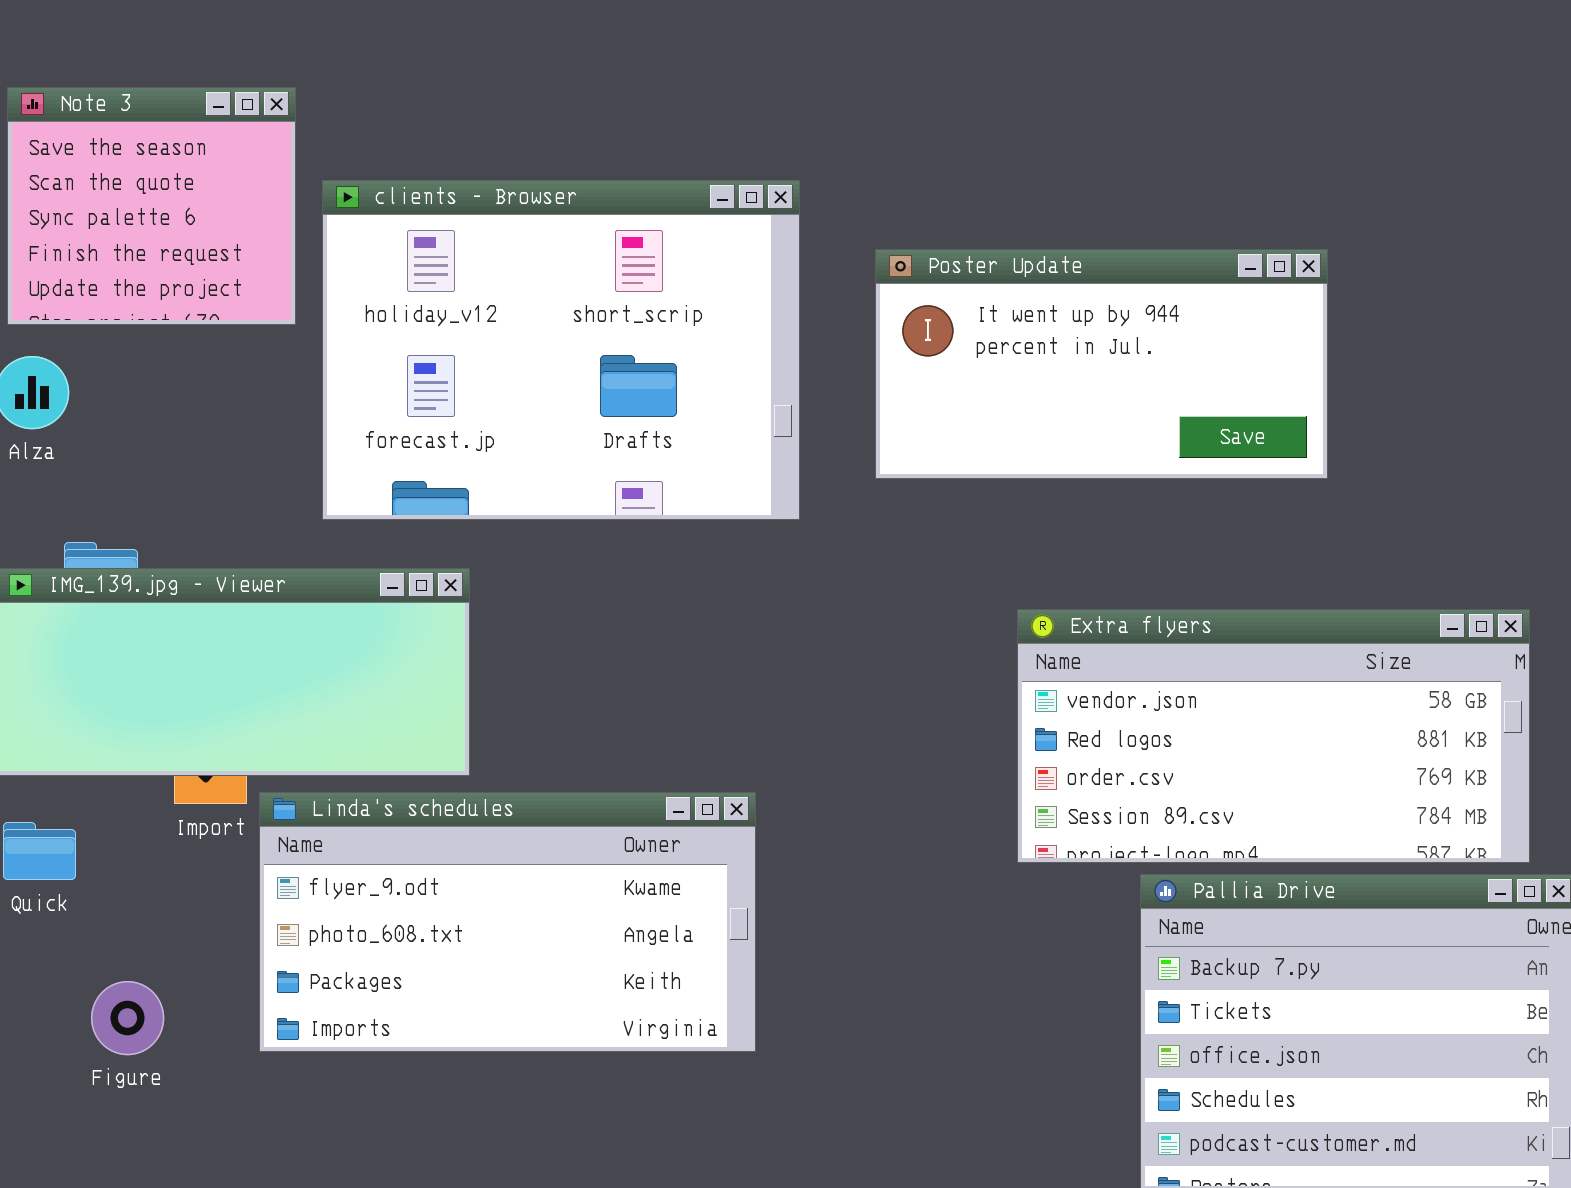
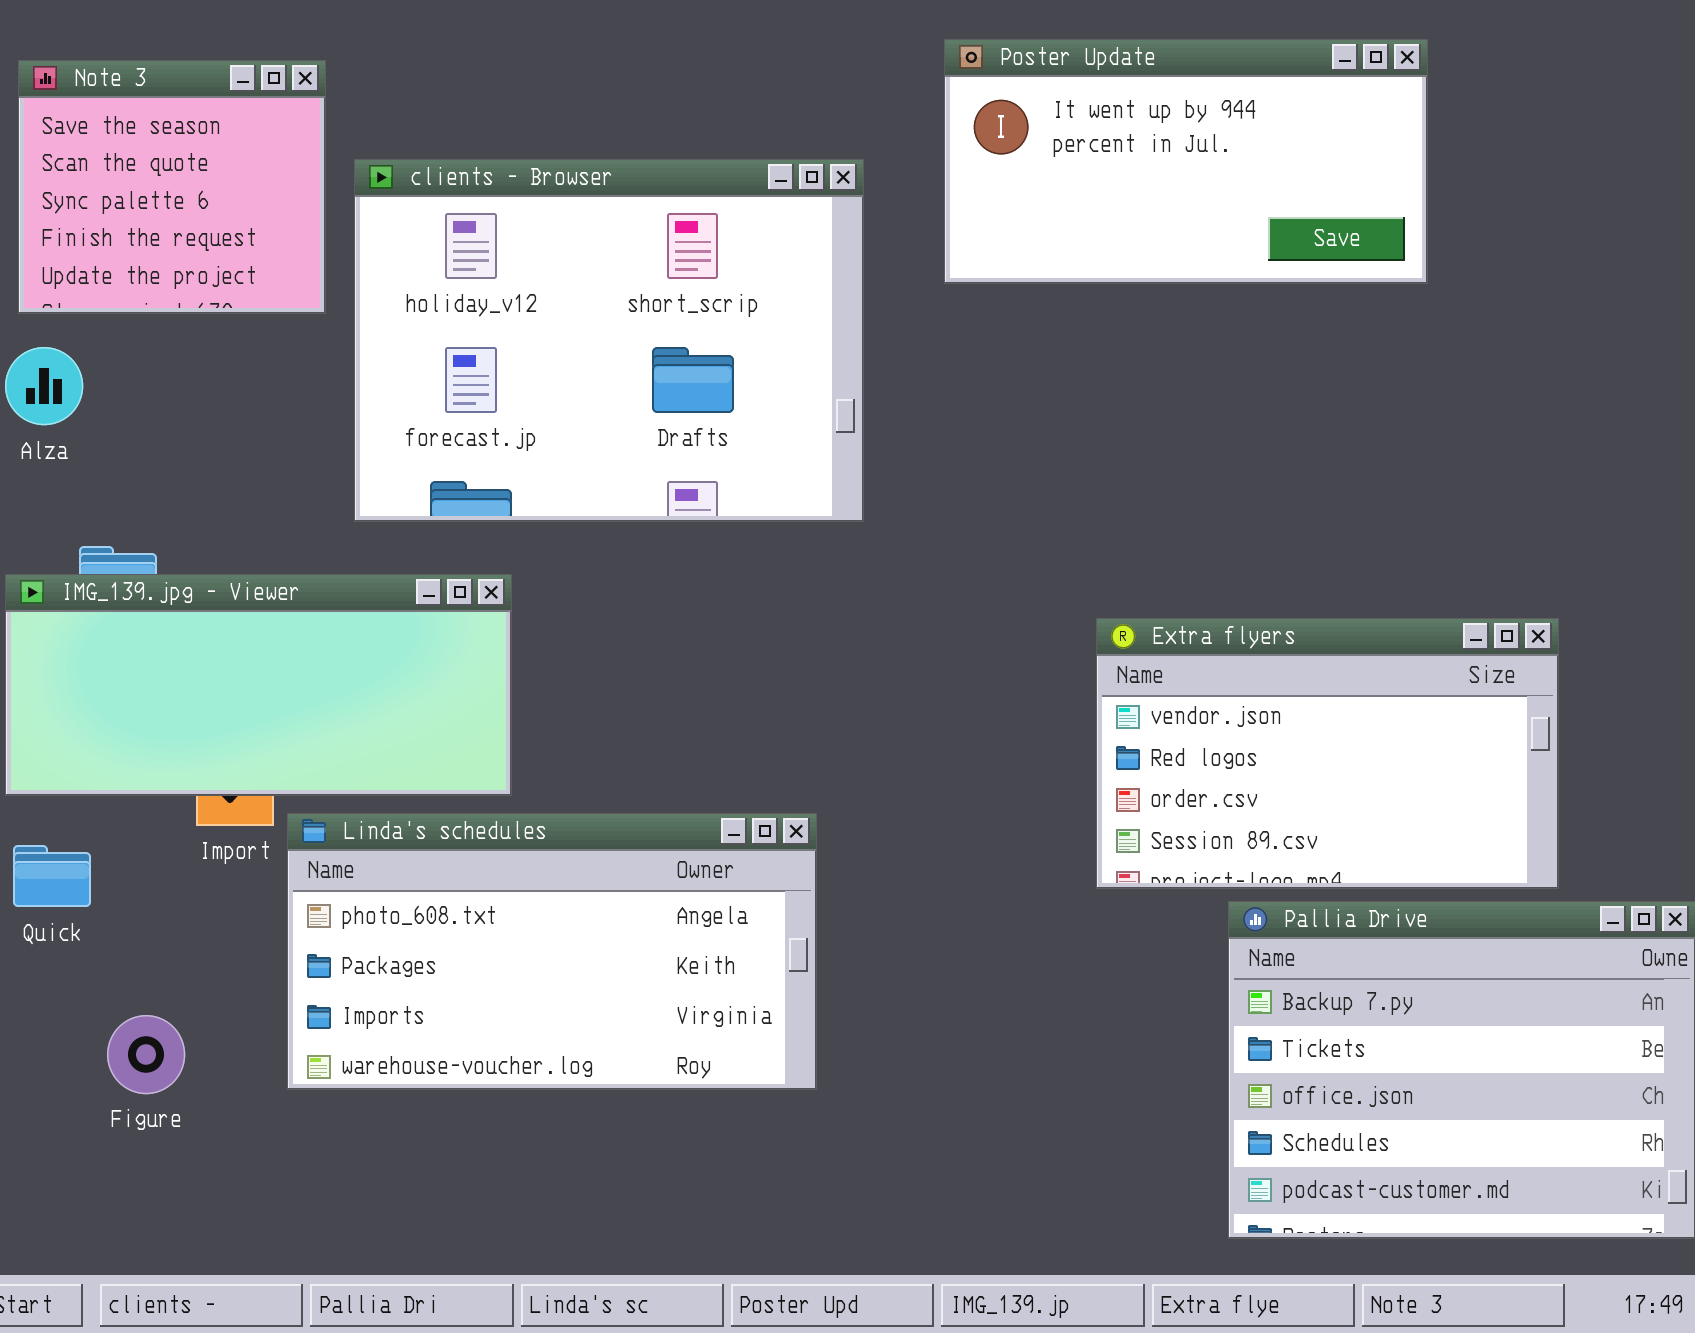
Poster Update: [875,249,1328,479] -> [944,39,1428,284], moved
Extra flyers: [1017,609,1530,863] -> [1096,618,1559,889], resized
Linda's schedules: [259,792,756,1052] -> [287,813,817,1090], scrolled down 1 row

